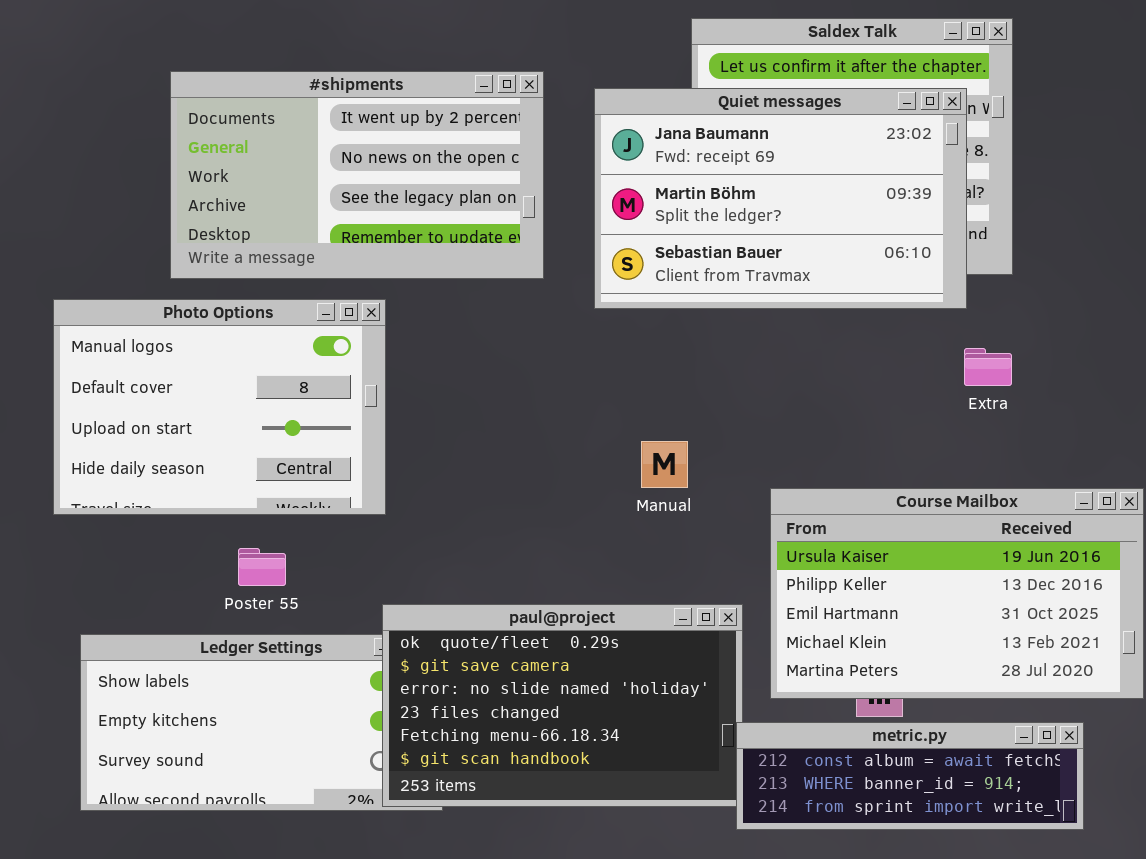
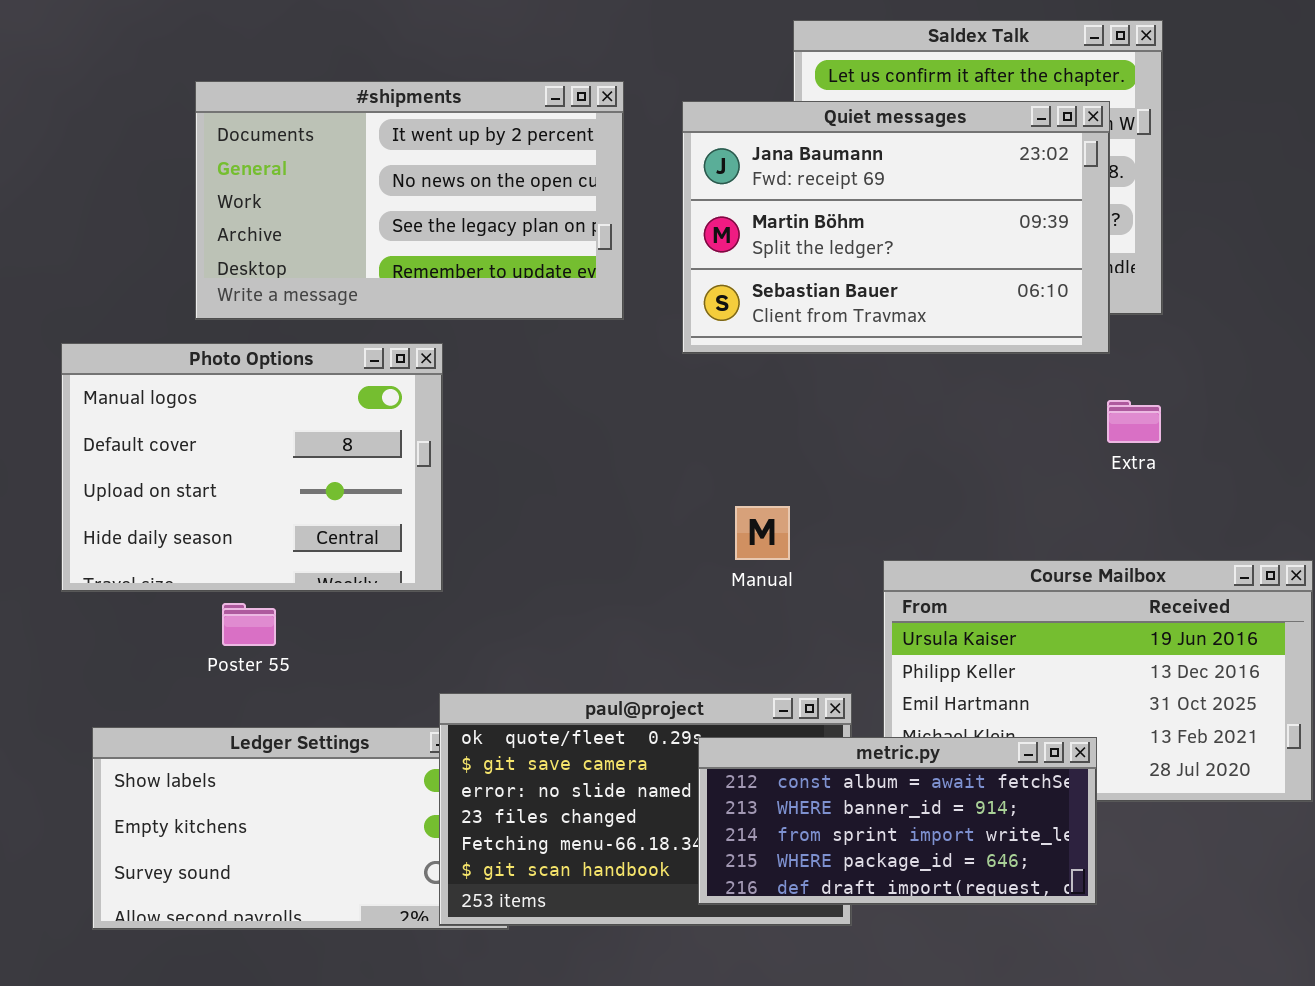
Poster 55: [238,548,286,586] -> [222,603,276,646], moved
metric.py: [736,722,1084,830] -> [698,737,1097,905], moved, resized

